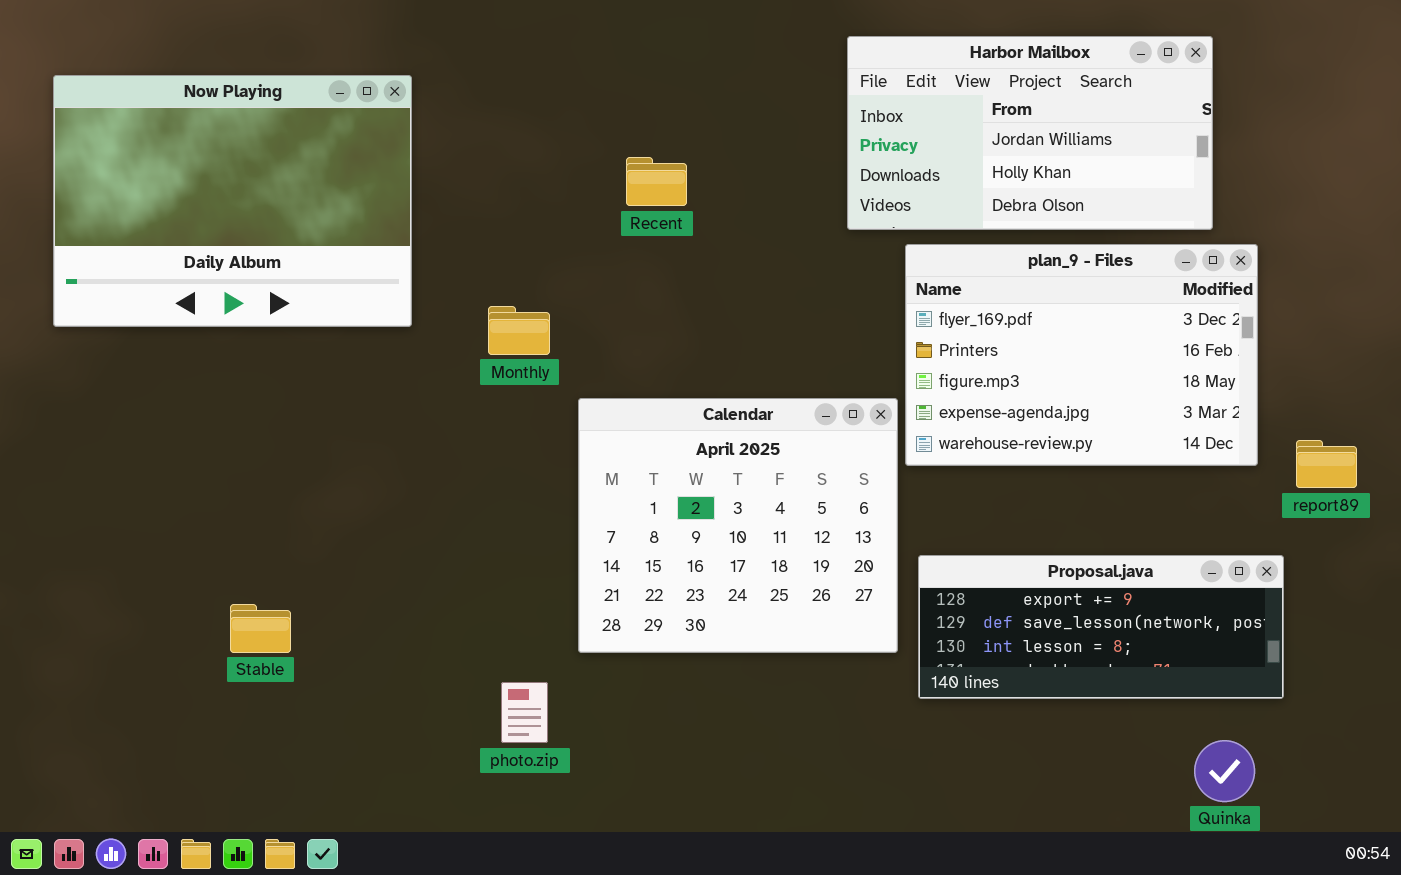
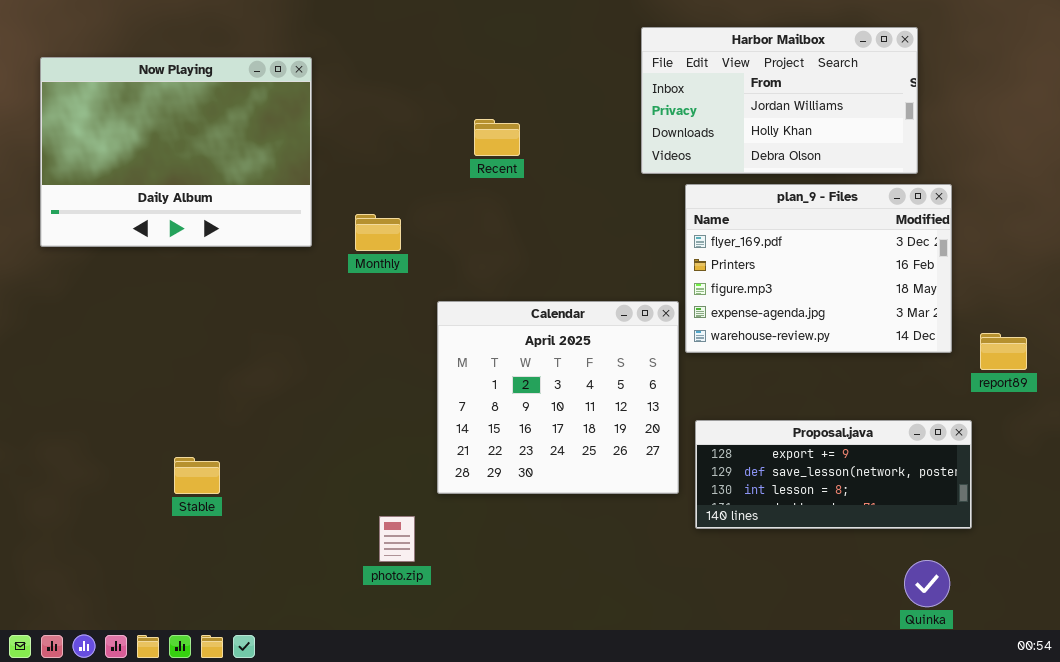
Monthly: [488,306,550,355] -> [355,214,401,251], moved

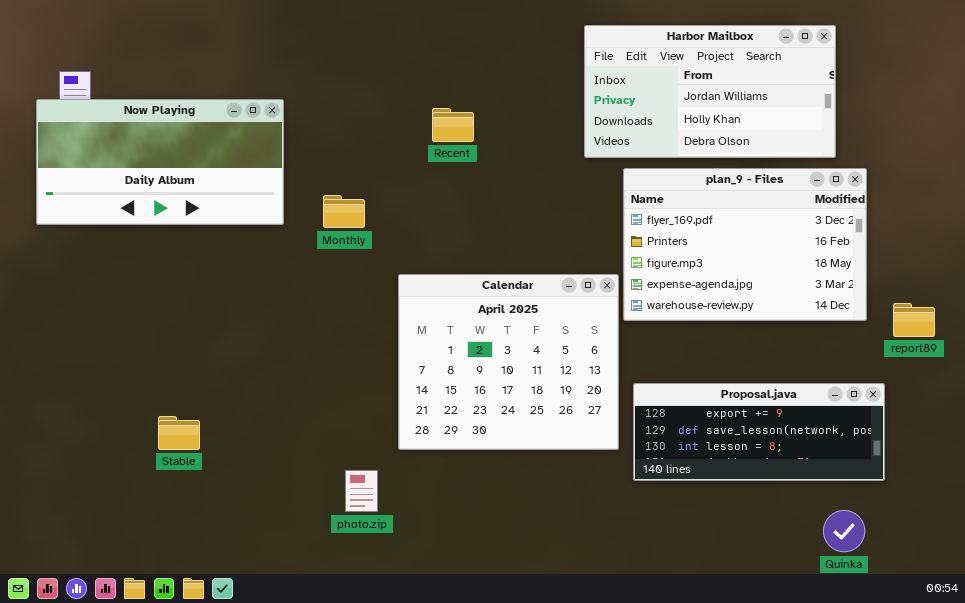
Now Playing: [40,57,312,247] -> [36,99,284,225], resized

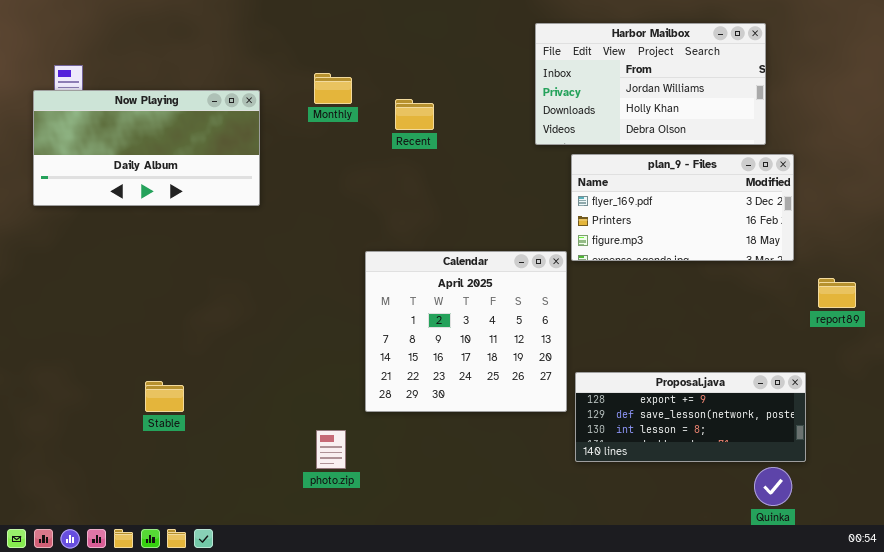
plan_9 - Files: [623,168,867,321] -> [571,154,794,261], resized
Monthly: [323,195,365,228] -> [314,73,352,104], moved
Proposal.java: [633,383,885,481] -> [575,372,806,462], moved

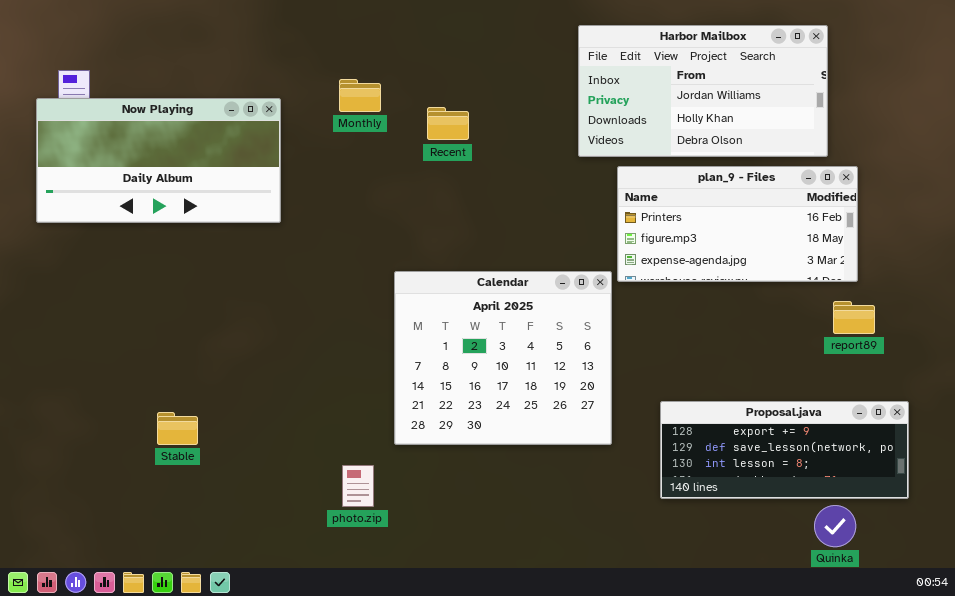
plan_9 - Files: [571,154,794,261] -> [617,166,858,282], scrolled down 1 row
report89: [818,278,856,308] -> [833,301,875,334], moved
Proposal.java: [575,372,806,462] -> [660,401,909,499], moved

